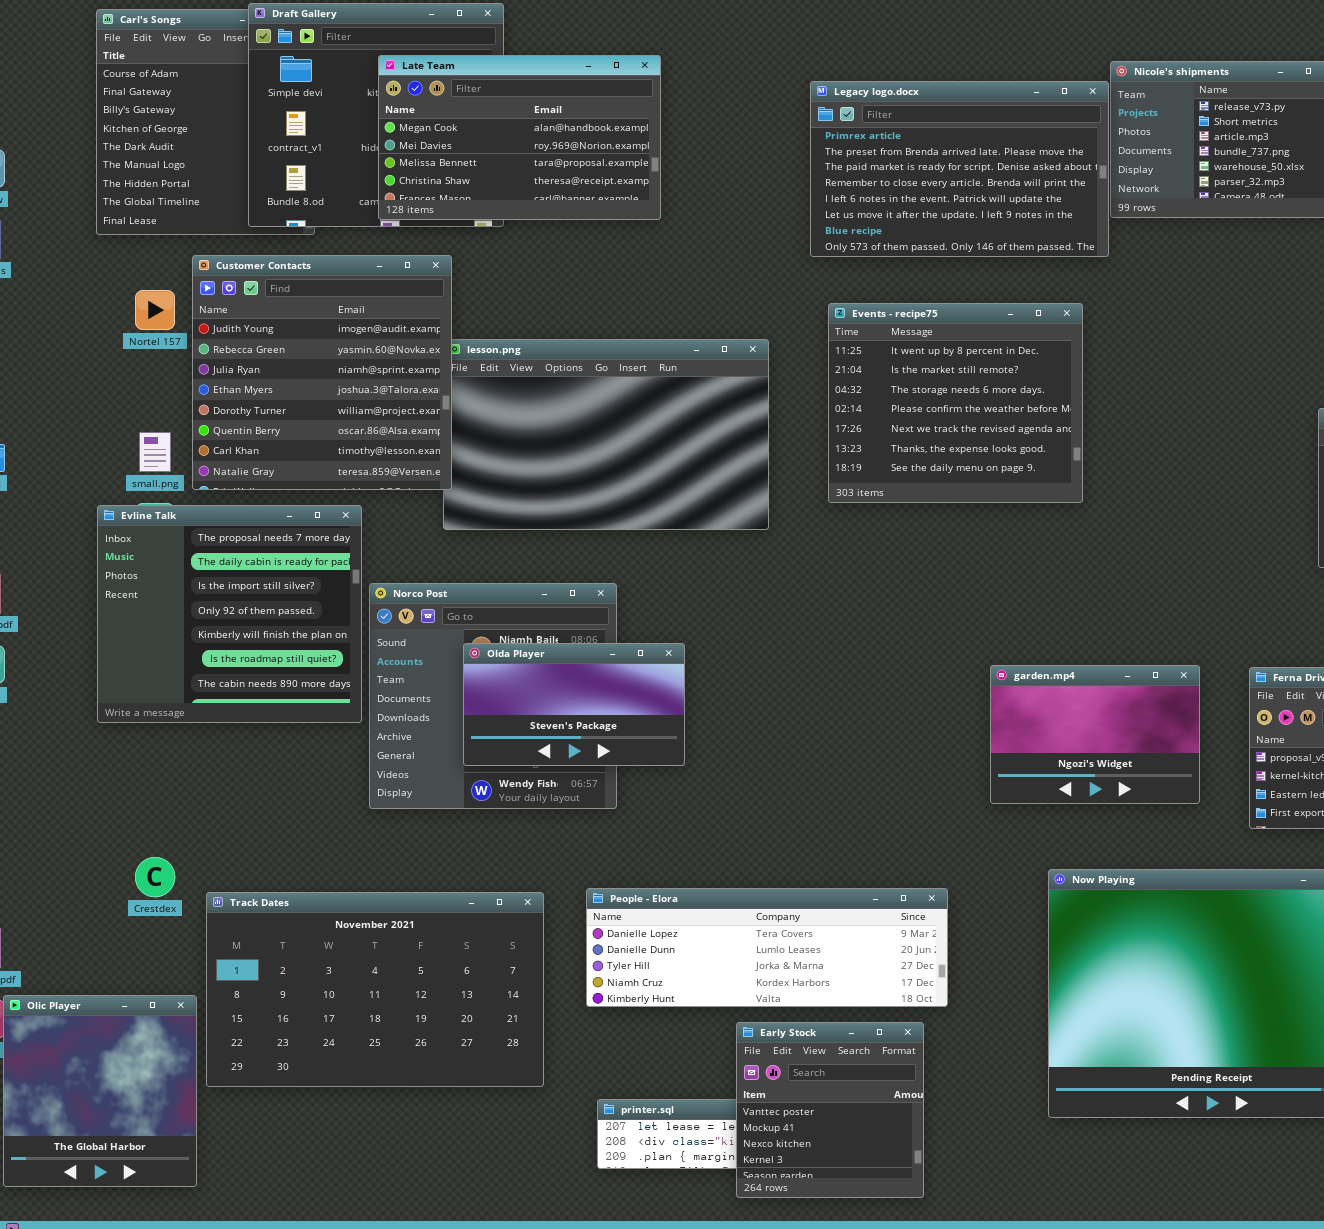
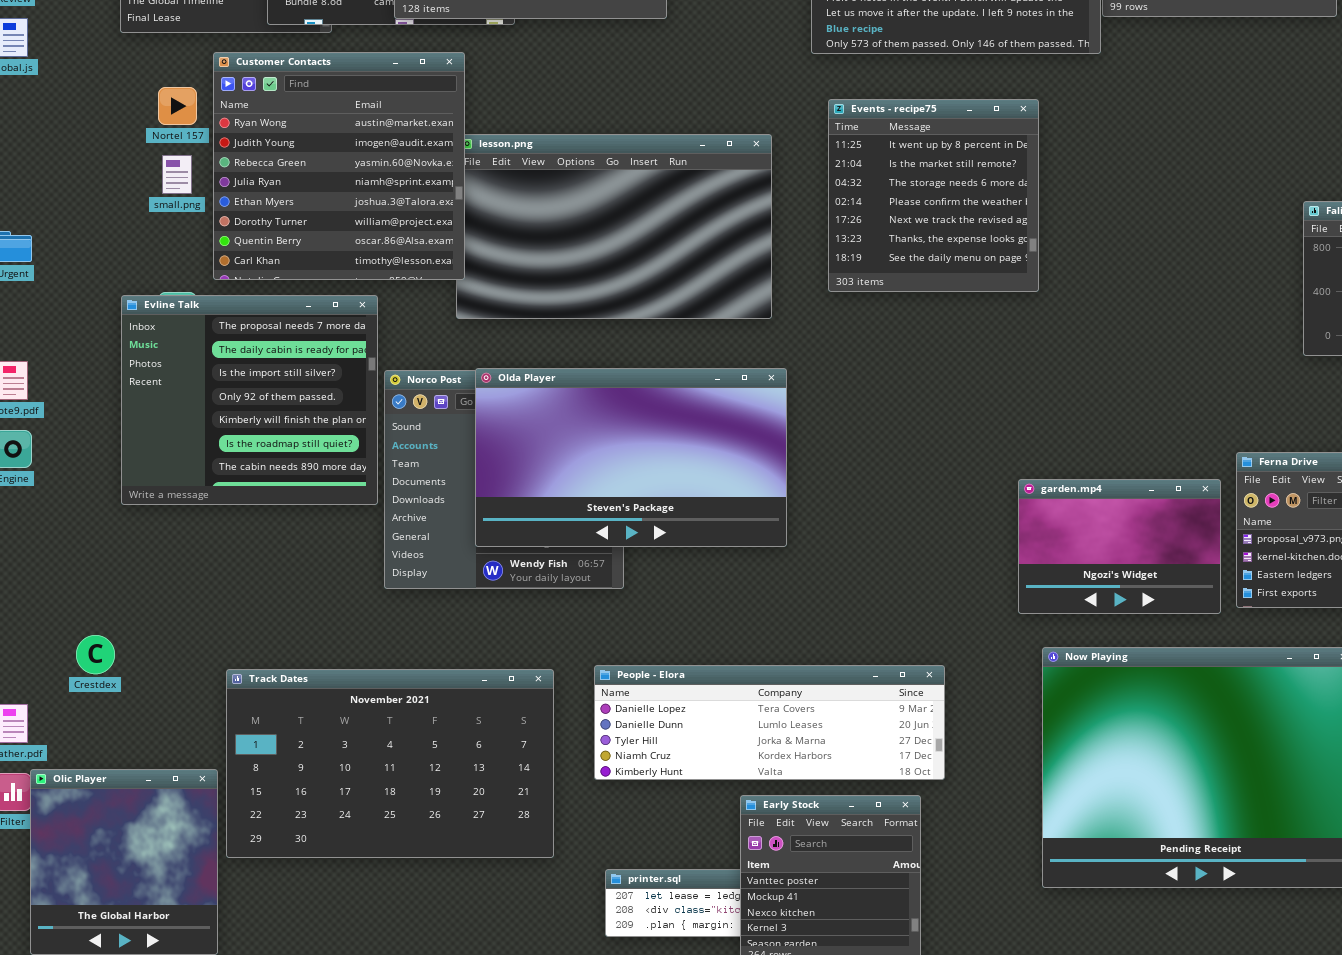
Customer Contacts: [192,255,452,490] -> [213,52,465,280], scrolled up 1 row
Events - recipe75: [828,303,1083,503] -> [828,99,1039,292], resized
small.png: [139,432,171,472] -> [162,155,192,194], moved
Olda Player: [463,643,685,766] -> [475,368,787,547], resized
garden.mp4: [990,665,1200,804] -> [1018,479,1221,614], moved
Crestdex: [135,857,175,897] -> [76,635,115,674], moved

